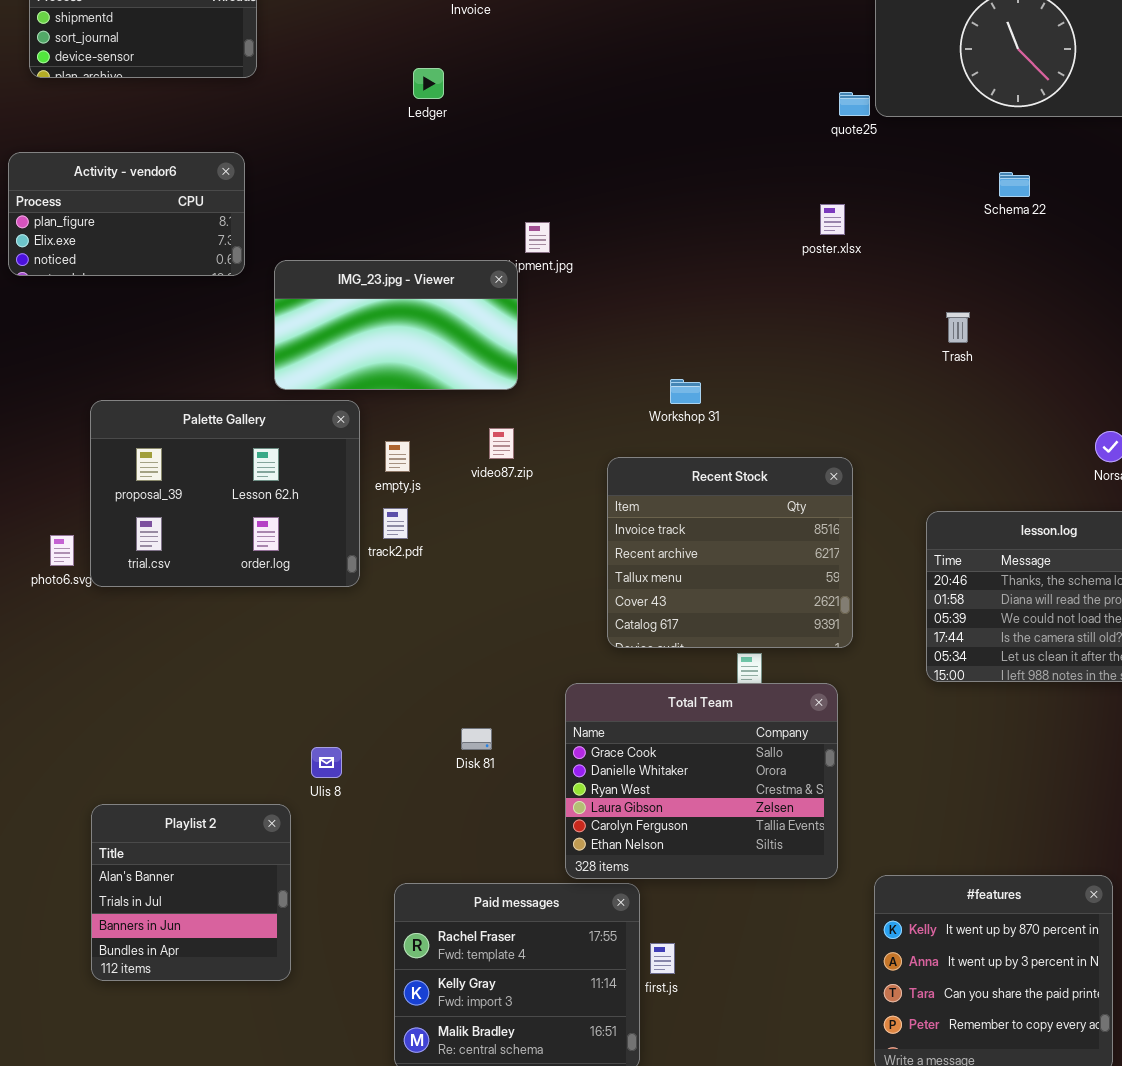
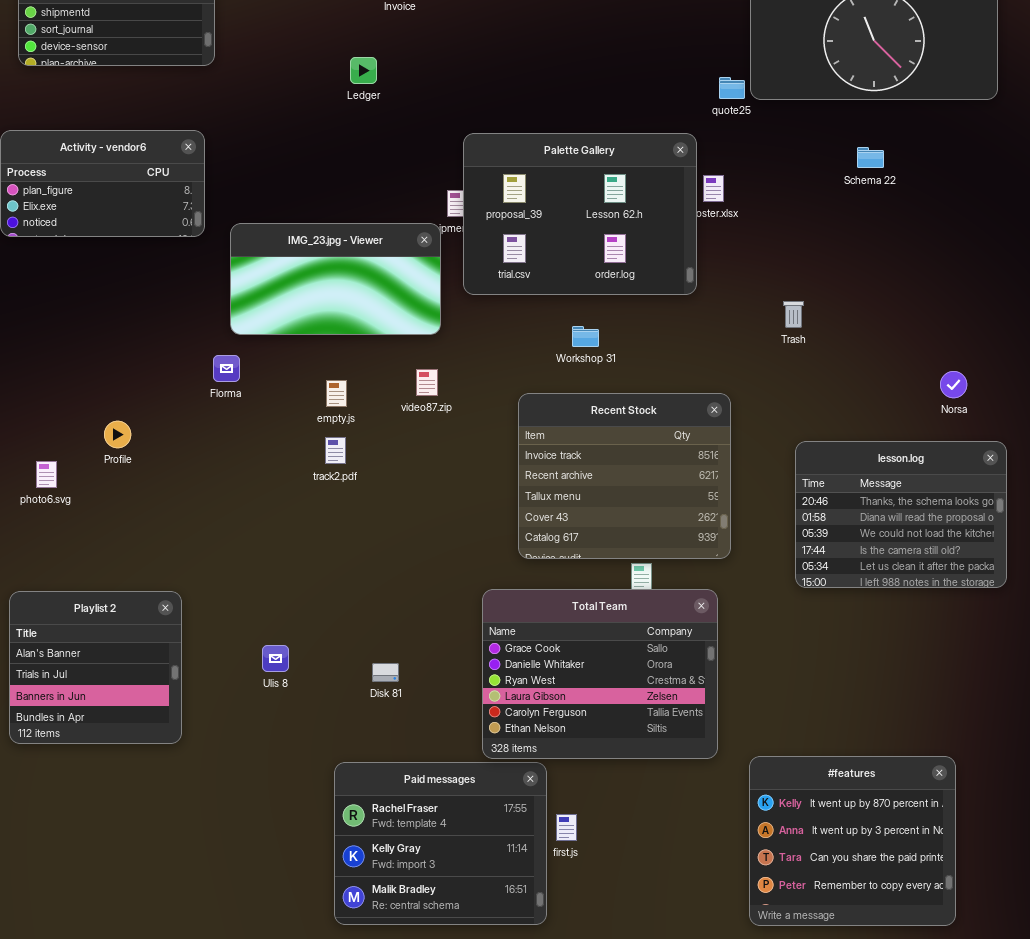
Trash: [946,312,970,343] -> [783,301,804,328], moved
Palette Gallery: [90,400,360,587] -> [463,133,697,295], moved
Disk 81: [461,728,492,750] -> [372,663,399,682], moved
Playlist 2: [91,804,291,981] -> [9,591,182,744], moved

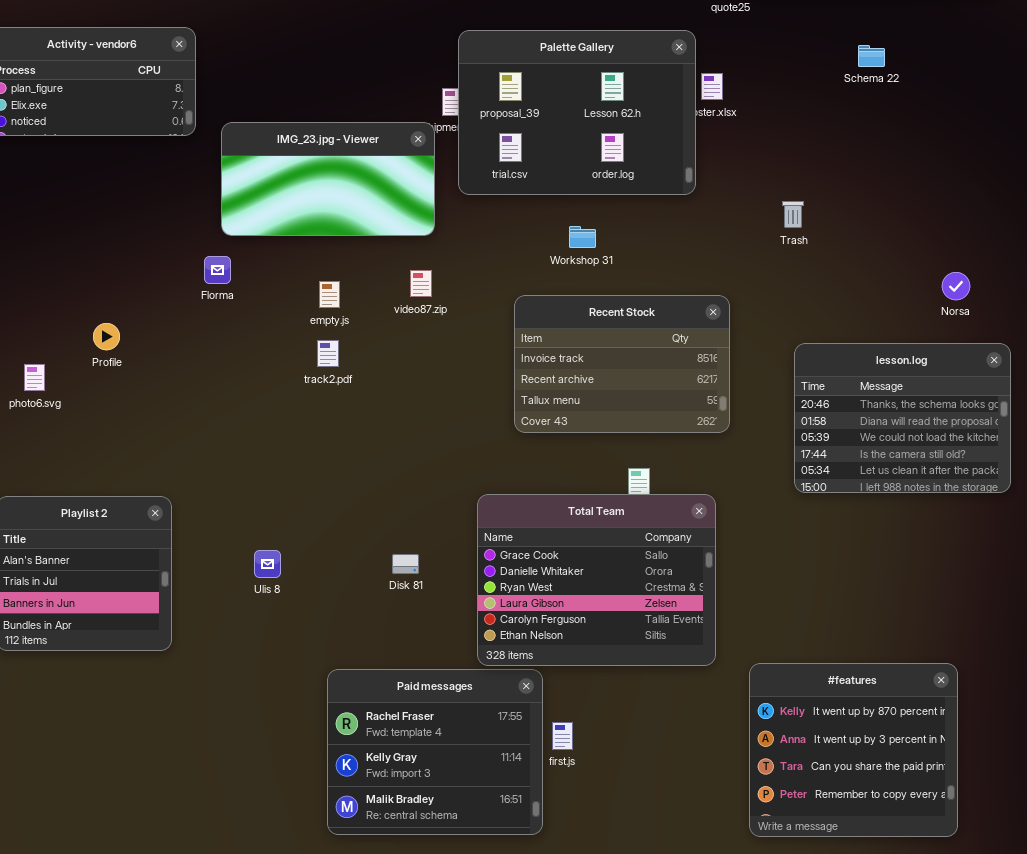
Recent Stock: [518,393,731,559] -> [514,295,730,433], resized
Disk 81: [372,663,399,682] -> [392,554,419,574], moved

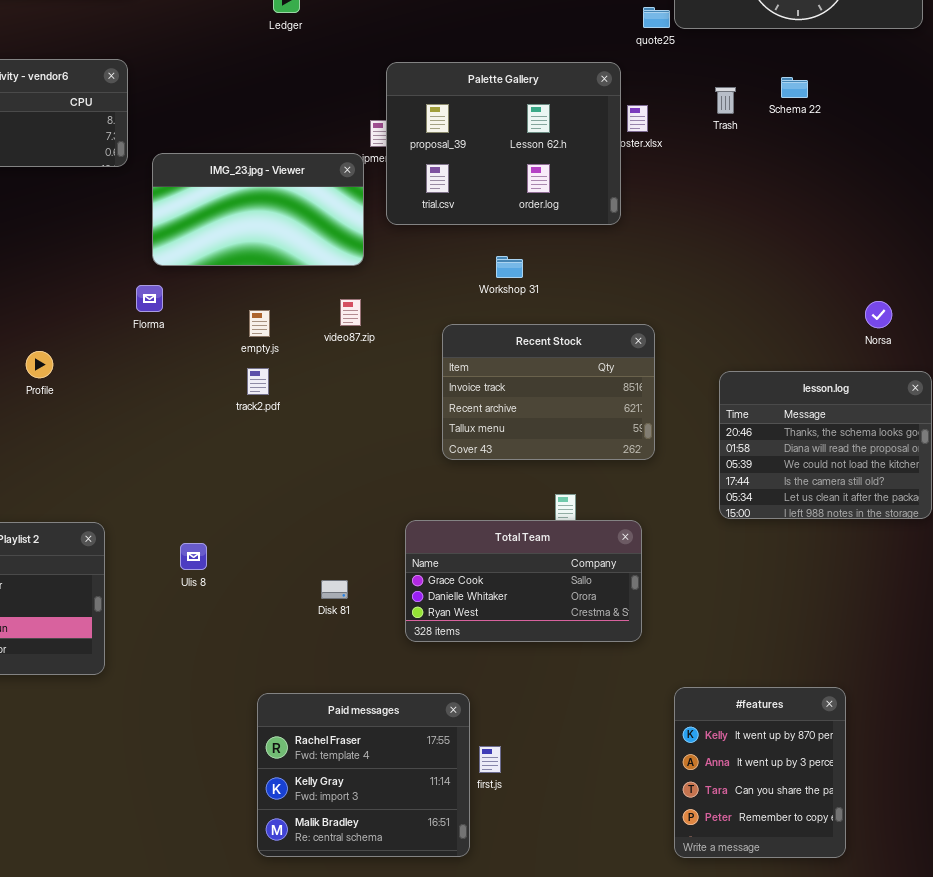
Trash: [782,201,804,228] -> [715,87,736,114], moved
Total Team: [477,494,716,666] -> [405,520,642,642], resized
Ulis 8: [254,550,281,578] -> [180,543,207,570], moved
#features: [749,663,958,837] -> [674,687,846,858], resized

